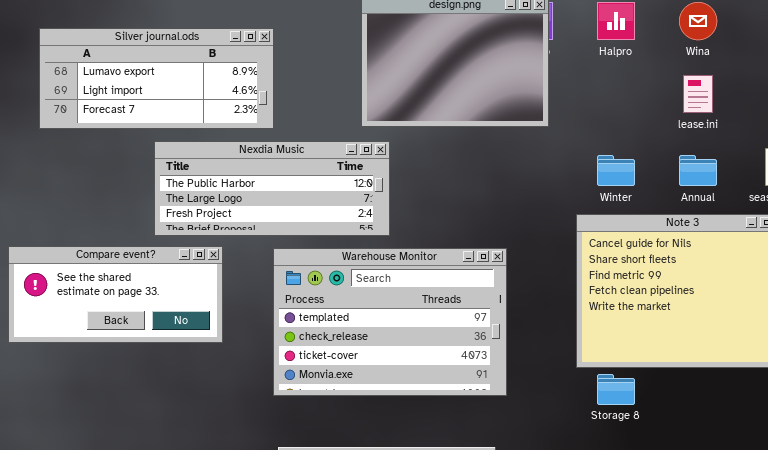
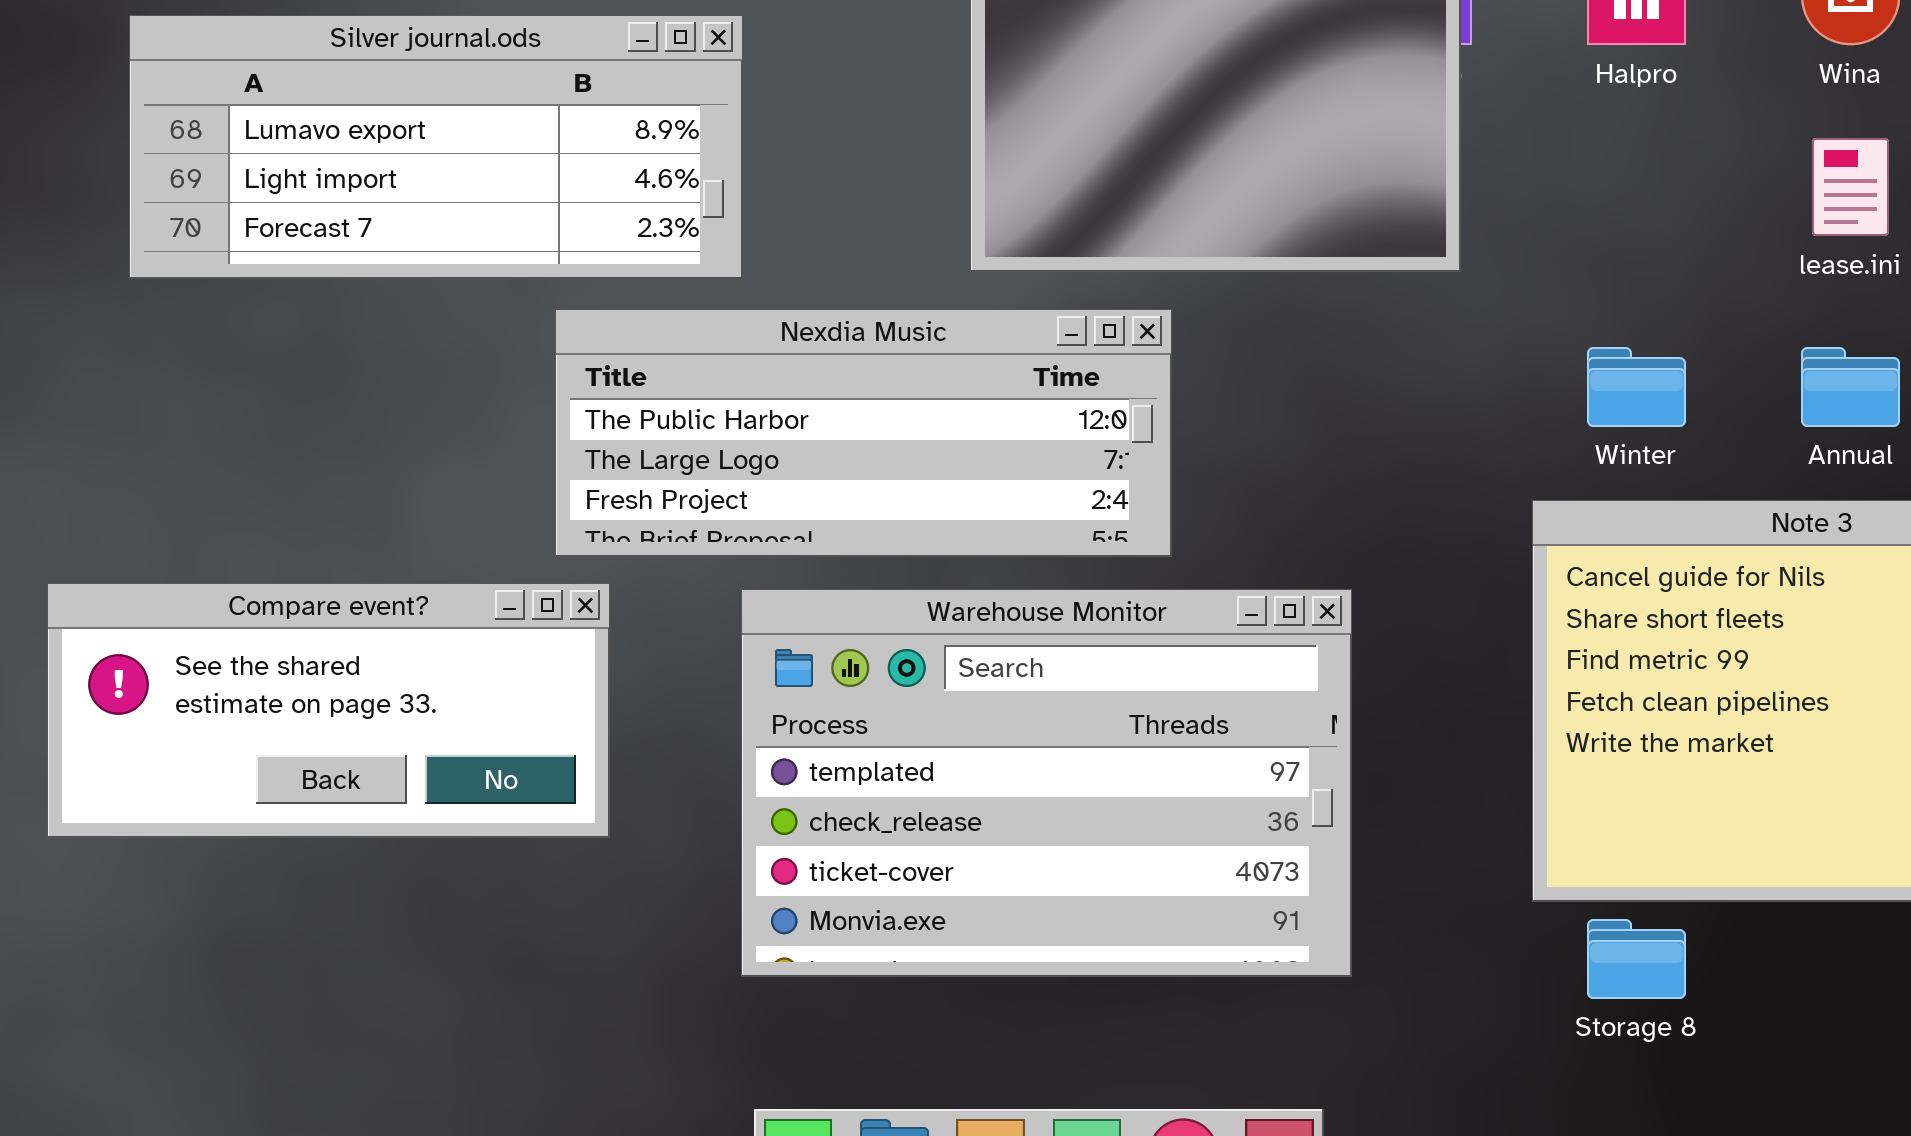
Nexdia Music: [154,141,390,236] -> [555,309,1172,557], moved

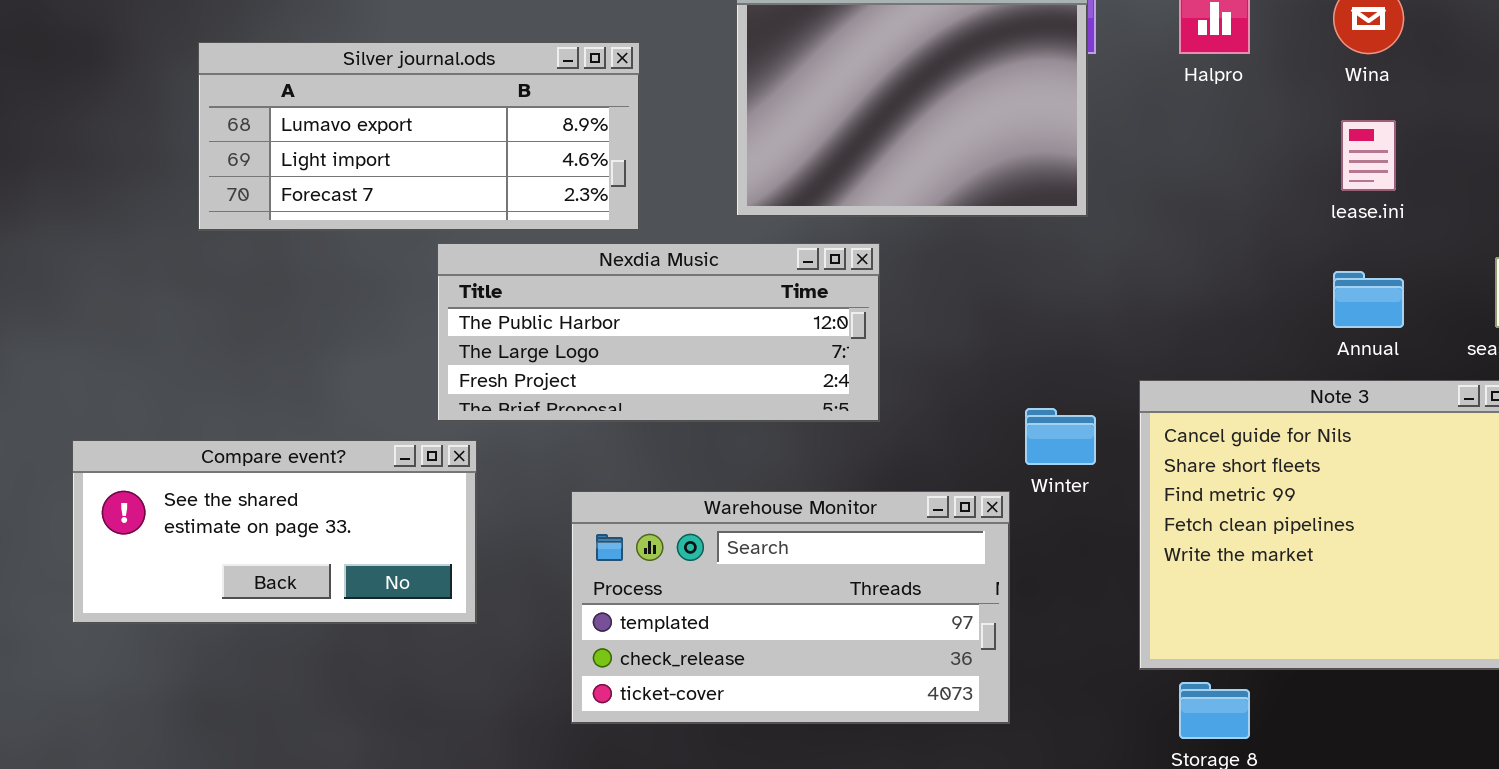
Silver journal.ods: [129,15,743,279] -> [198,42,640,231], moved
Winter: [1587,347,1686,427] -> [1025,408,1096,465], moved
Warehouse Monitor: [741,589,1352,977] -> [571,491,1010,724], resized

